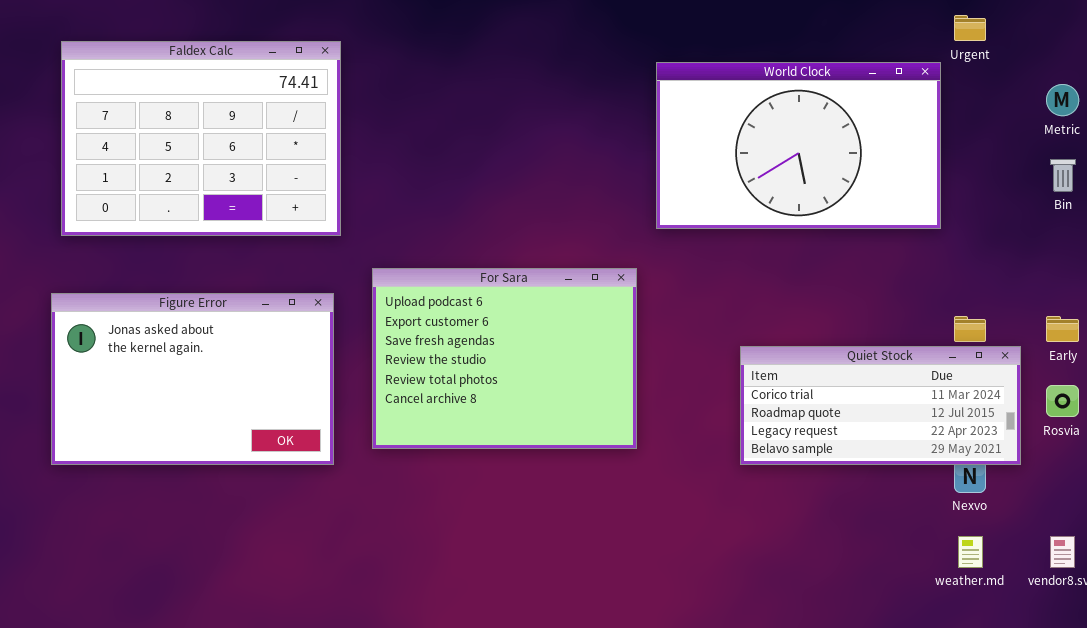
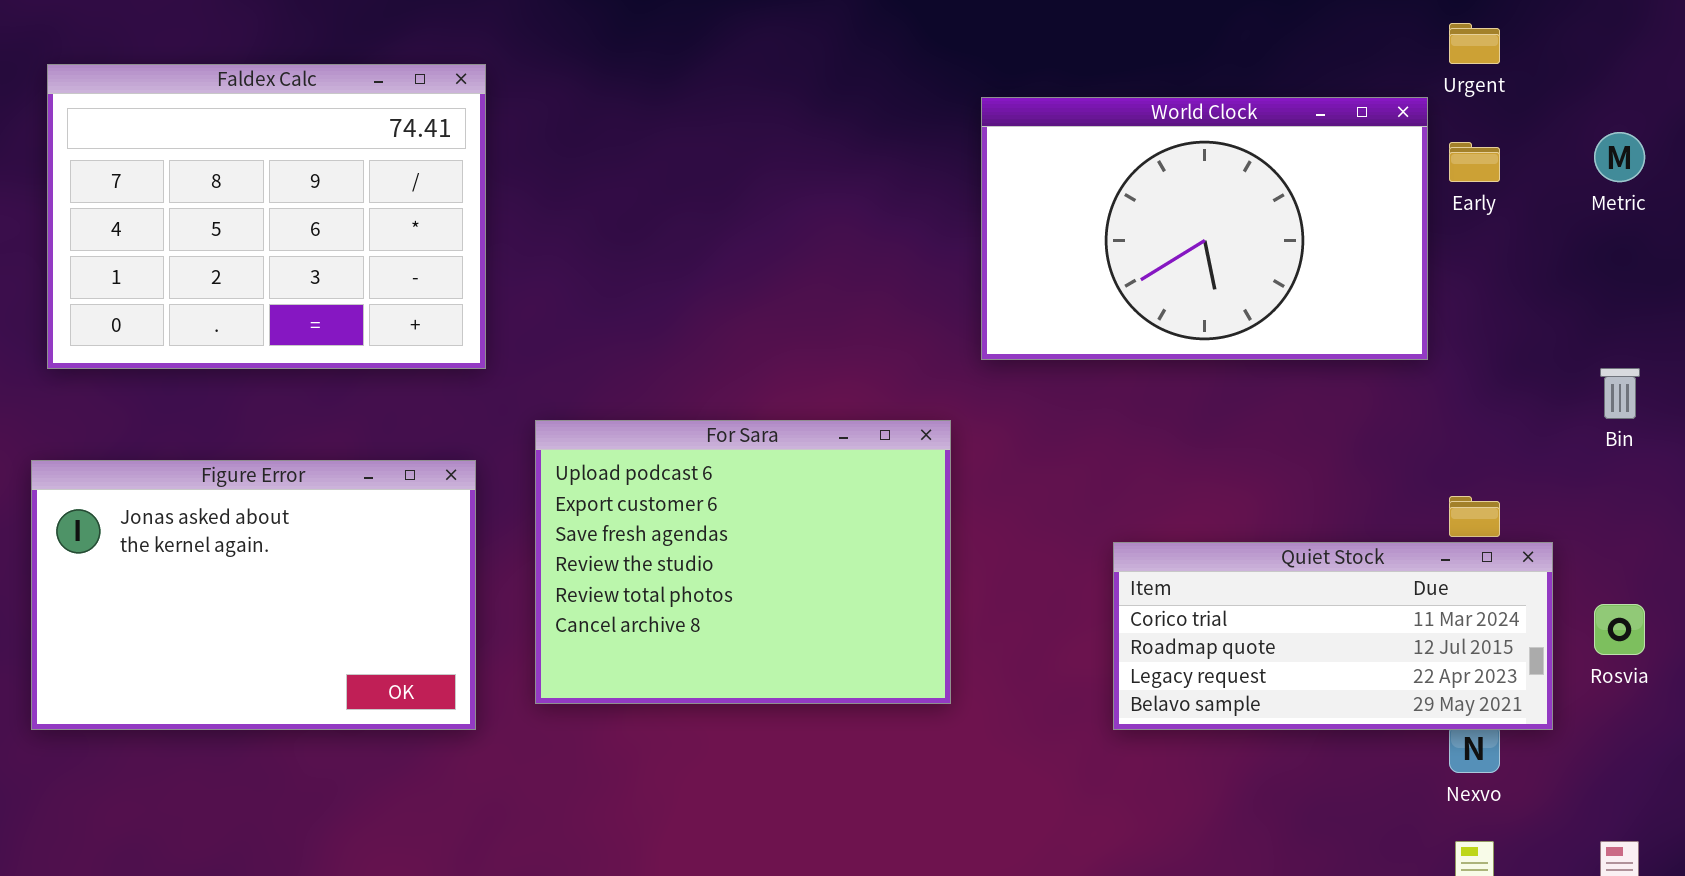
Bin: [1050,159,1076,192] -> [1600,368,1640,419], moved
Early: [1046,316,1079,342] -> [1449,142,1500,182], moved

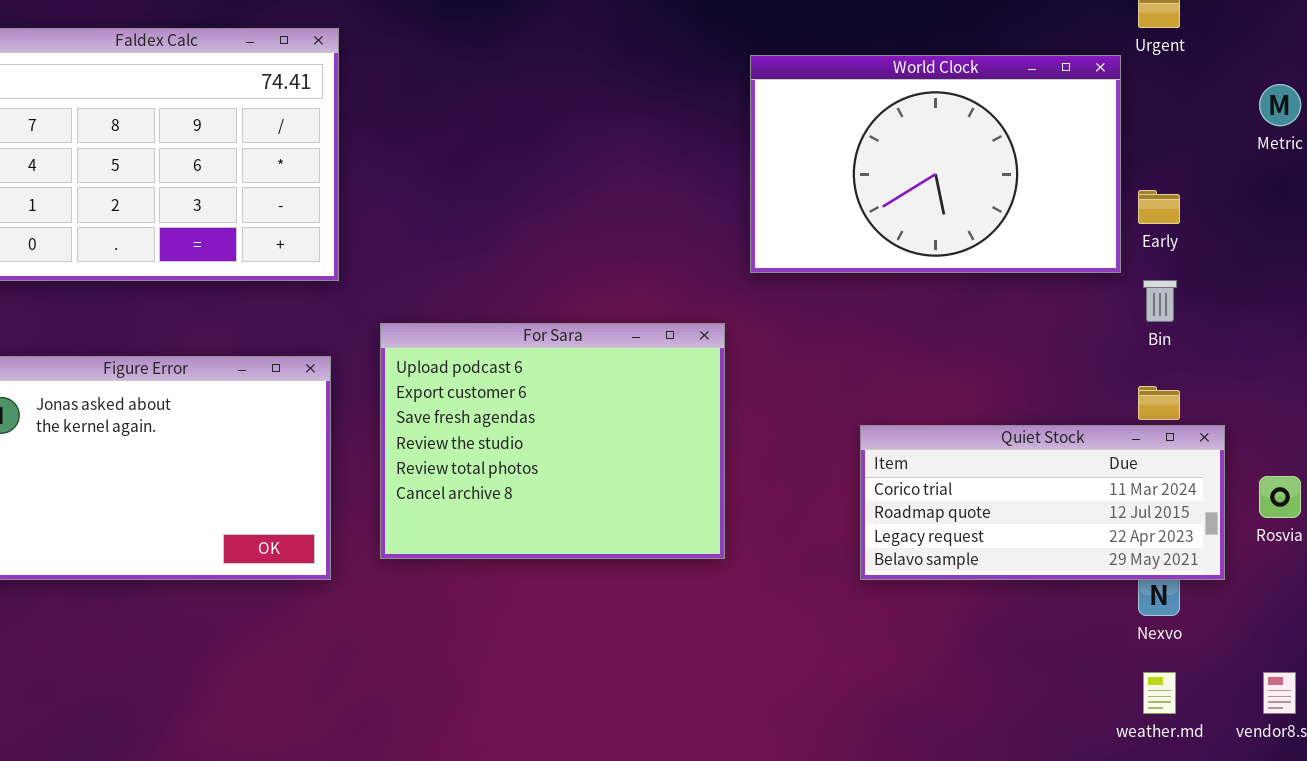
Early: [1449,142,1500,182] -> [1138,190,1180,224], moved
Bin: [1600,368,1640,419] -> [1143,280,1177,322], moved

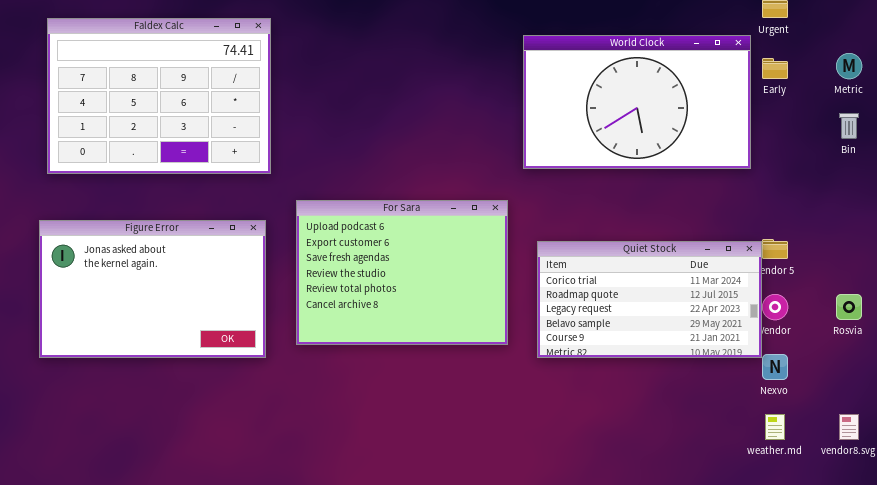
Early: [1138,190,1180,224] -> [762,58,788,79], moved
Bin: [1143,280,1177,322] -> [839,113,859,139], moved
Quiet Stock: [860,425,1225,580] -> [537,241,762,358], moved, resized

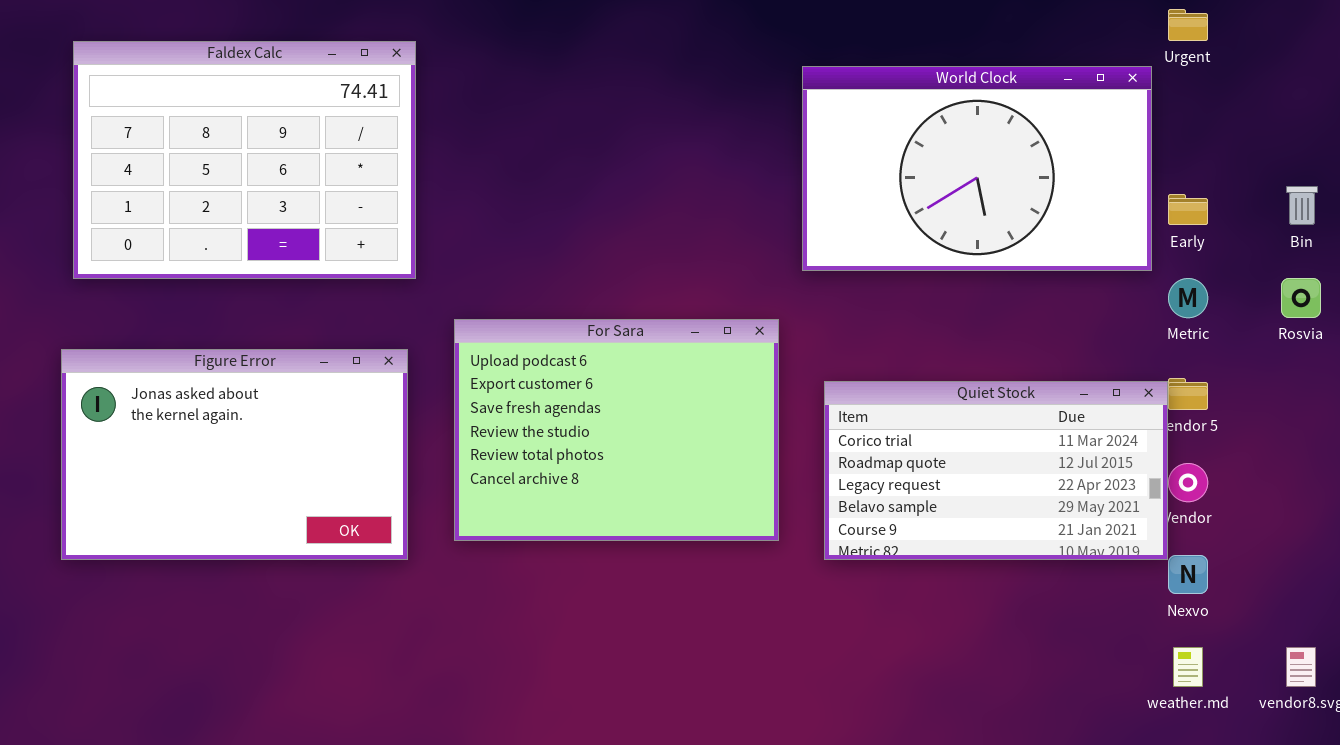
Metric: [836,53,862,79] -> [1168,278,1208,318], moved
Early: [762,58,788,79] -> [1168,194,1208,225], moved
Rosvia: [836,294,862,320] -> [1281,278,1321,318], moved

